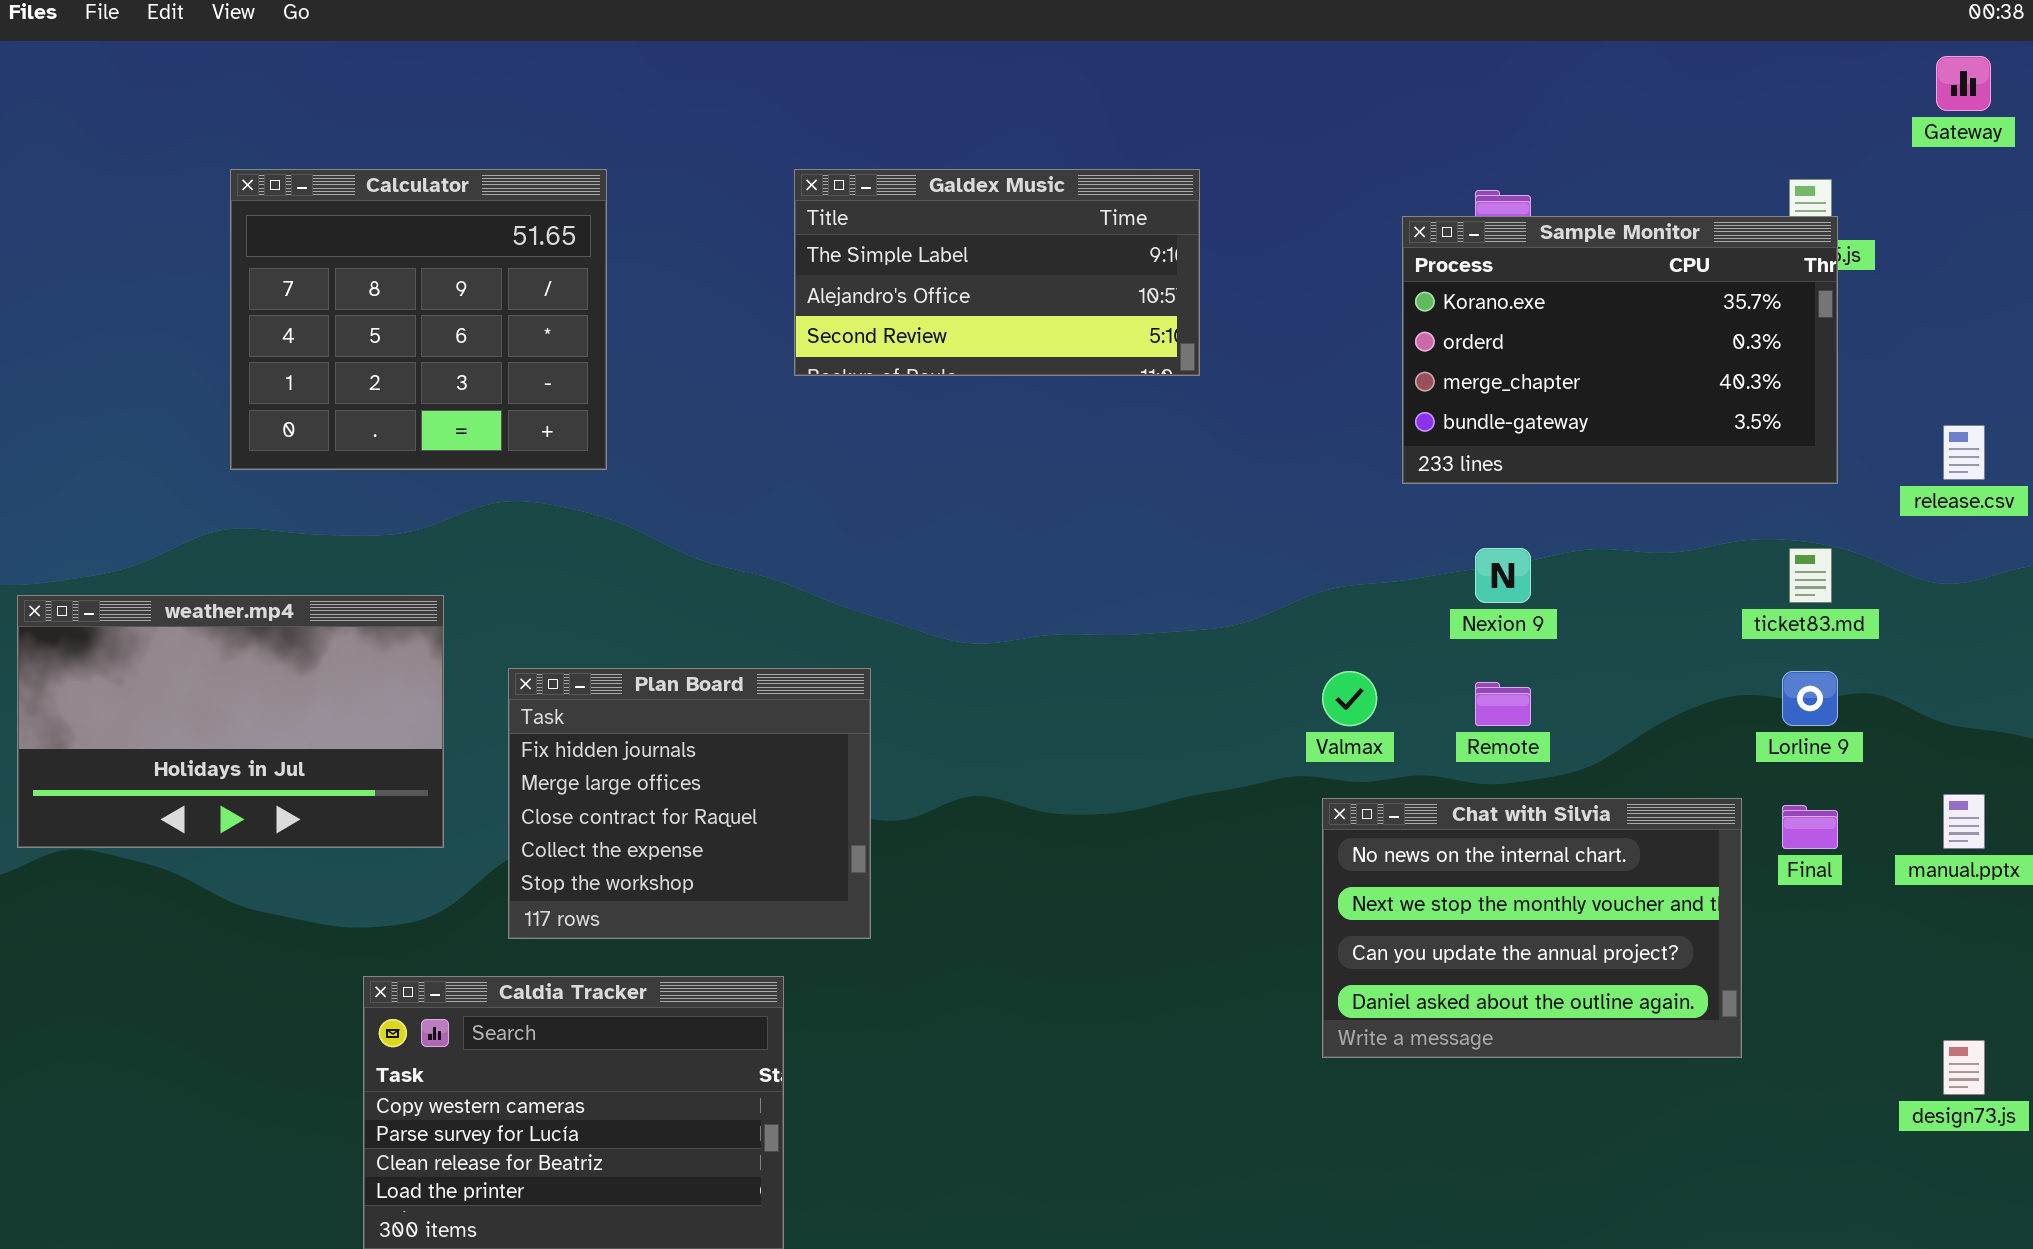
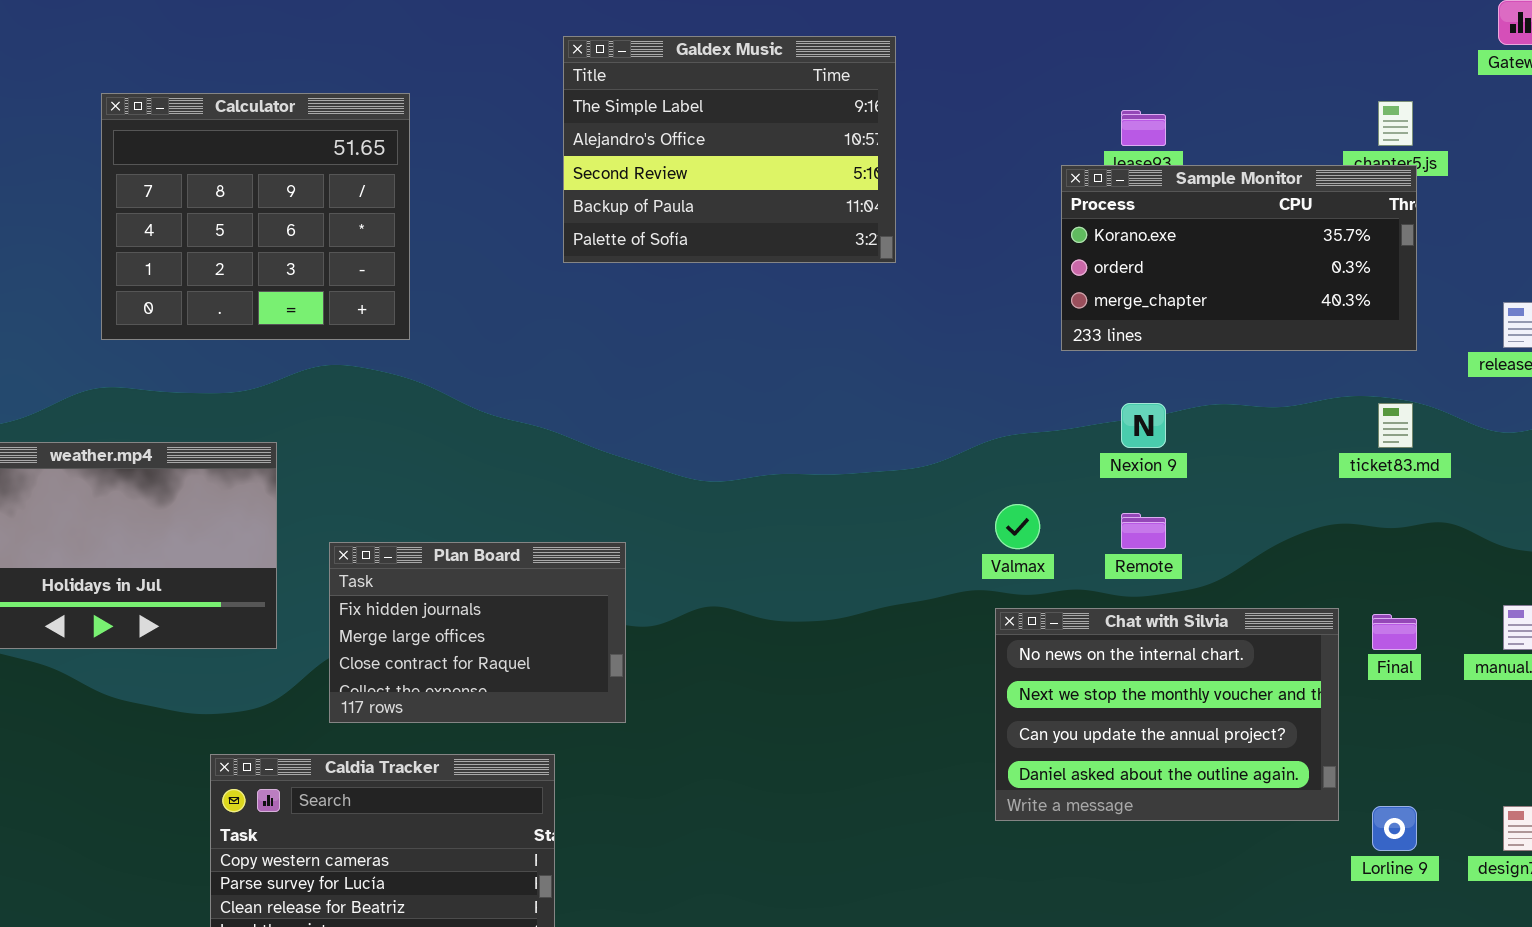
Galdex Music: [794,169,1200,376] -> [563,36,896,263], resized
Sample Monitor: [1402,216,1838,484] -> [1061,165,1417,351], resized
Plan Board: [508,668,871,939] -> [329,542,626,723], resized
Lorline 9: [1782,671,1838,726] -> [1372,806,1417,851], moved

